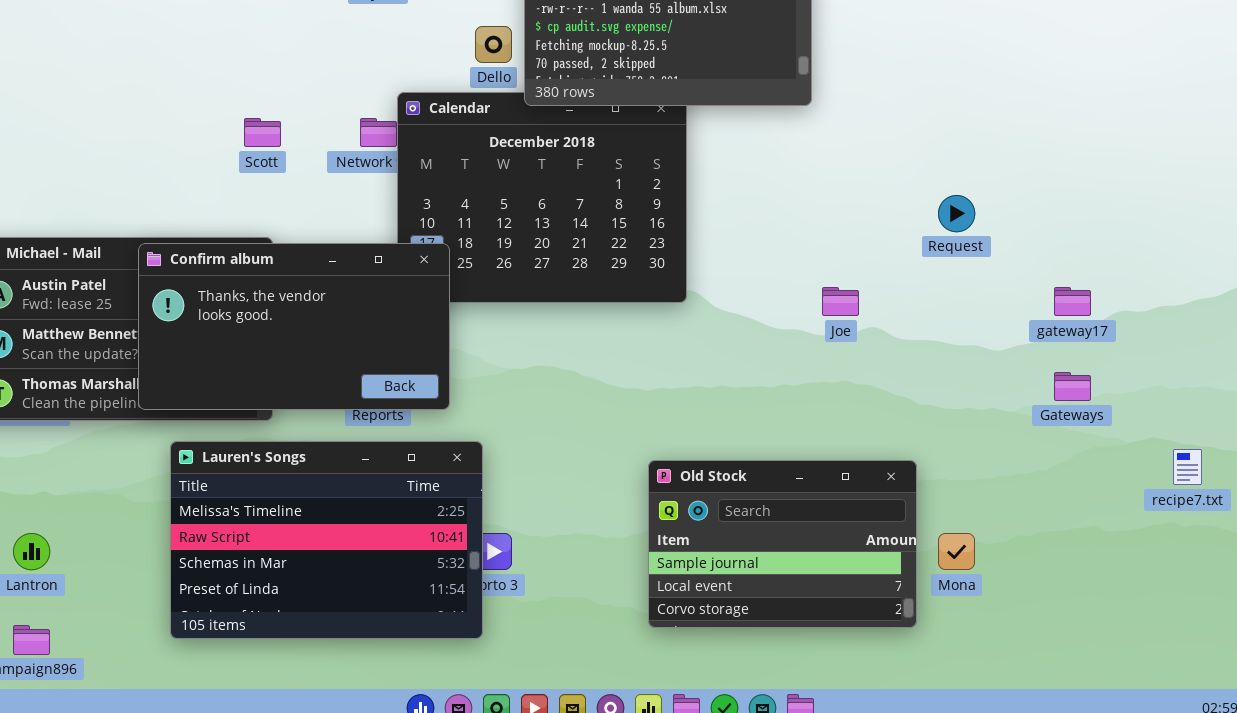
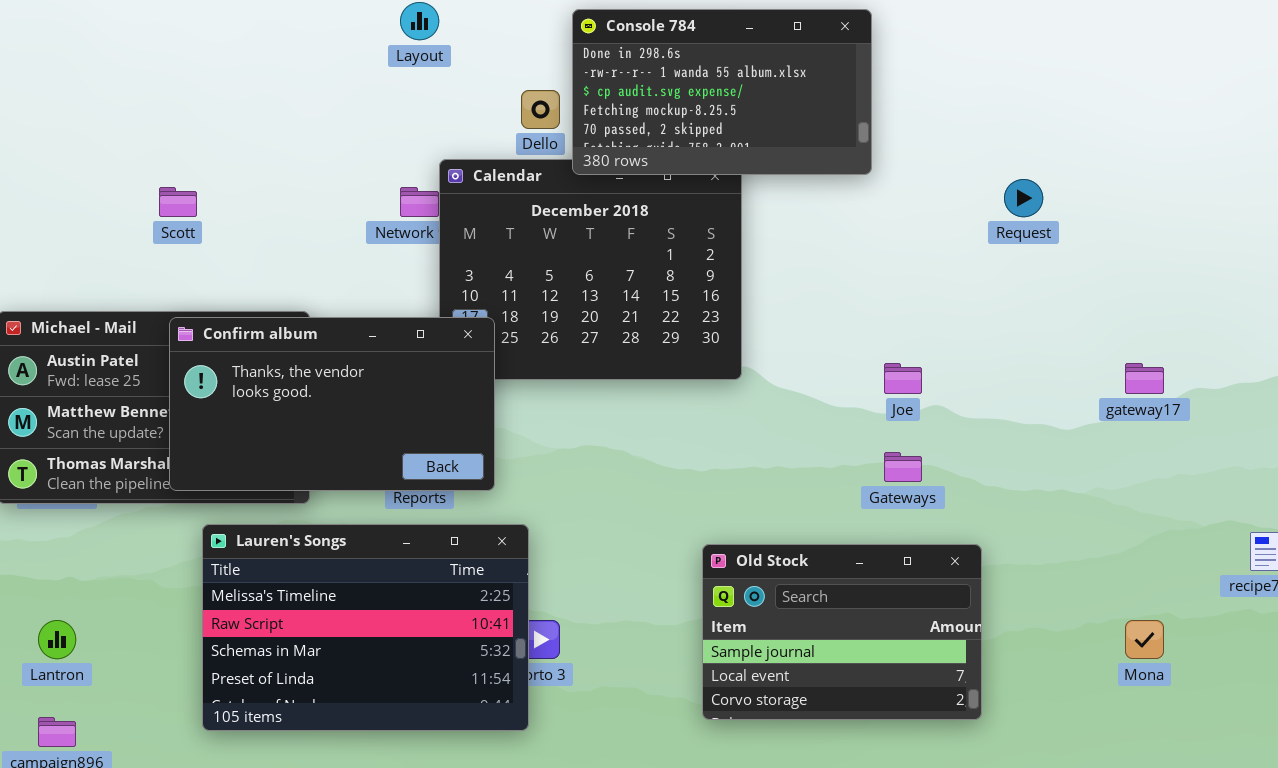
Scott: [244,118,281,147] -> [159,187,197,217], moved
Request: [938,195,975,232] -> [1004,179,1043,217], moved
Gateways: [1054,372,1091,401] -> [884,452,922,482], moved
Mona: [938,533,975,570] -> [1125,620,1164,659], moved

